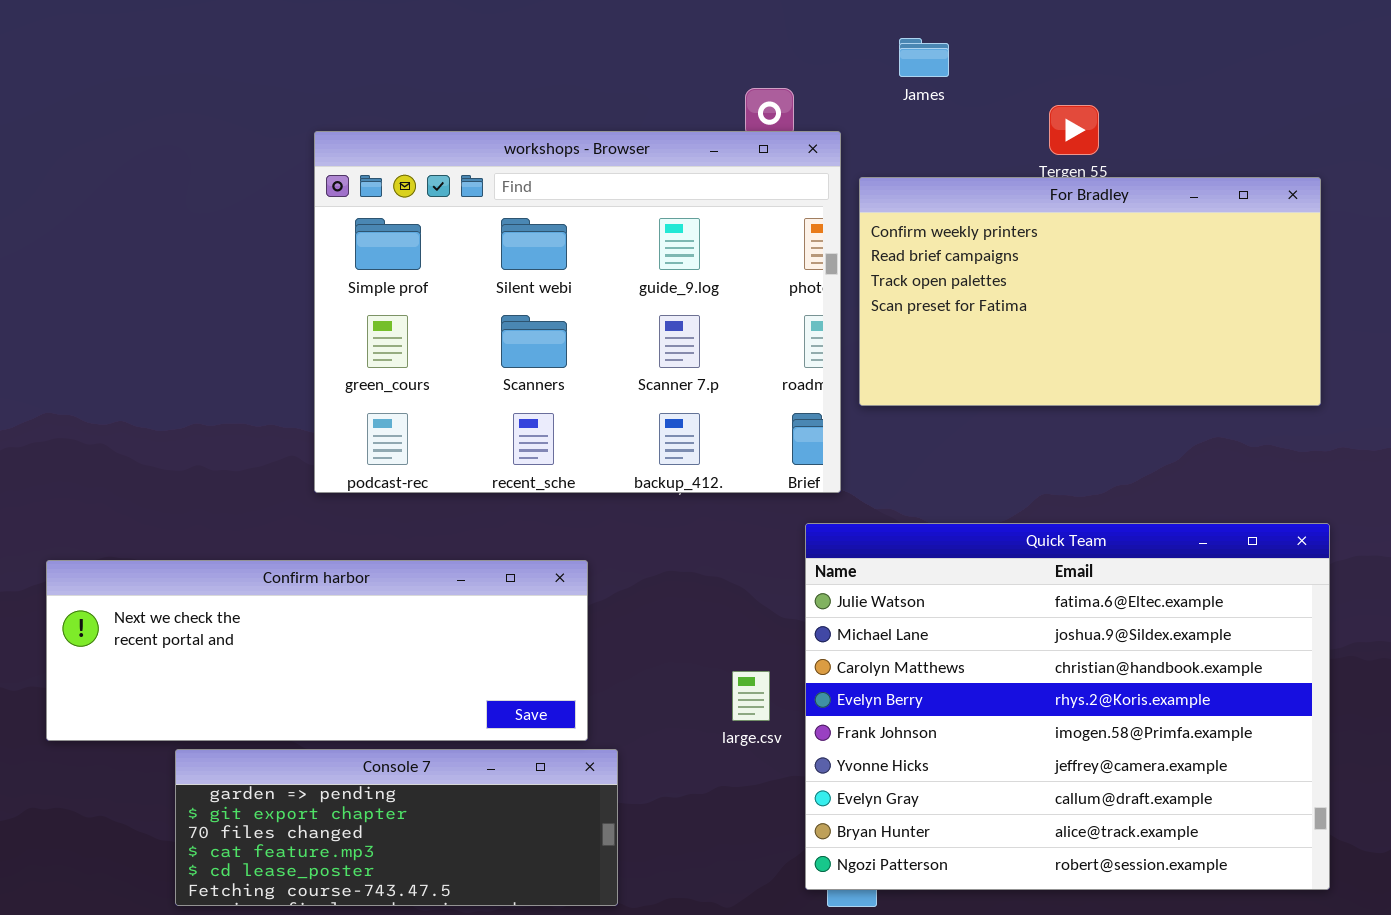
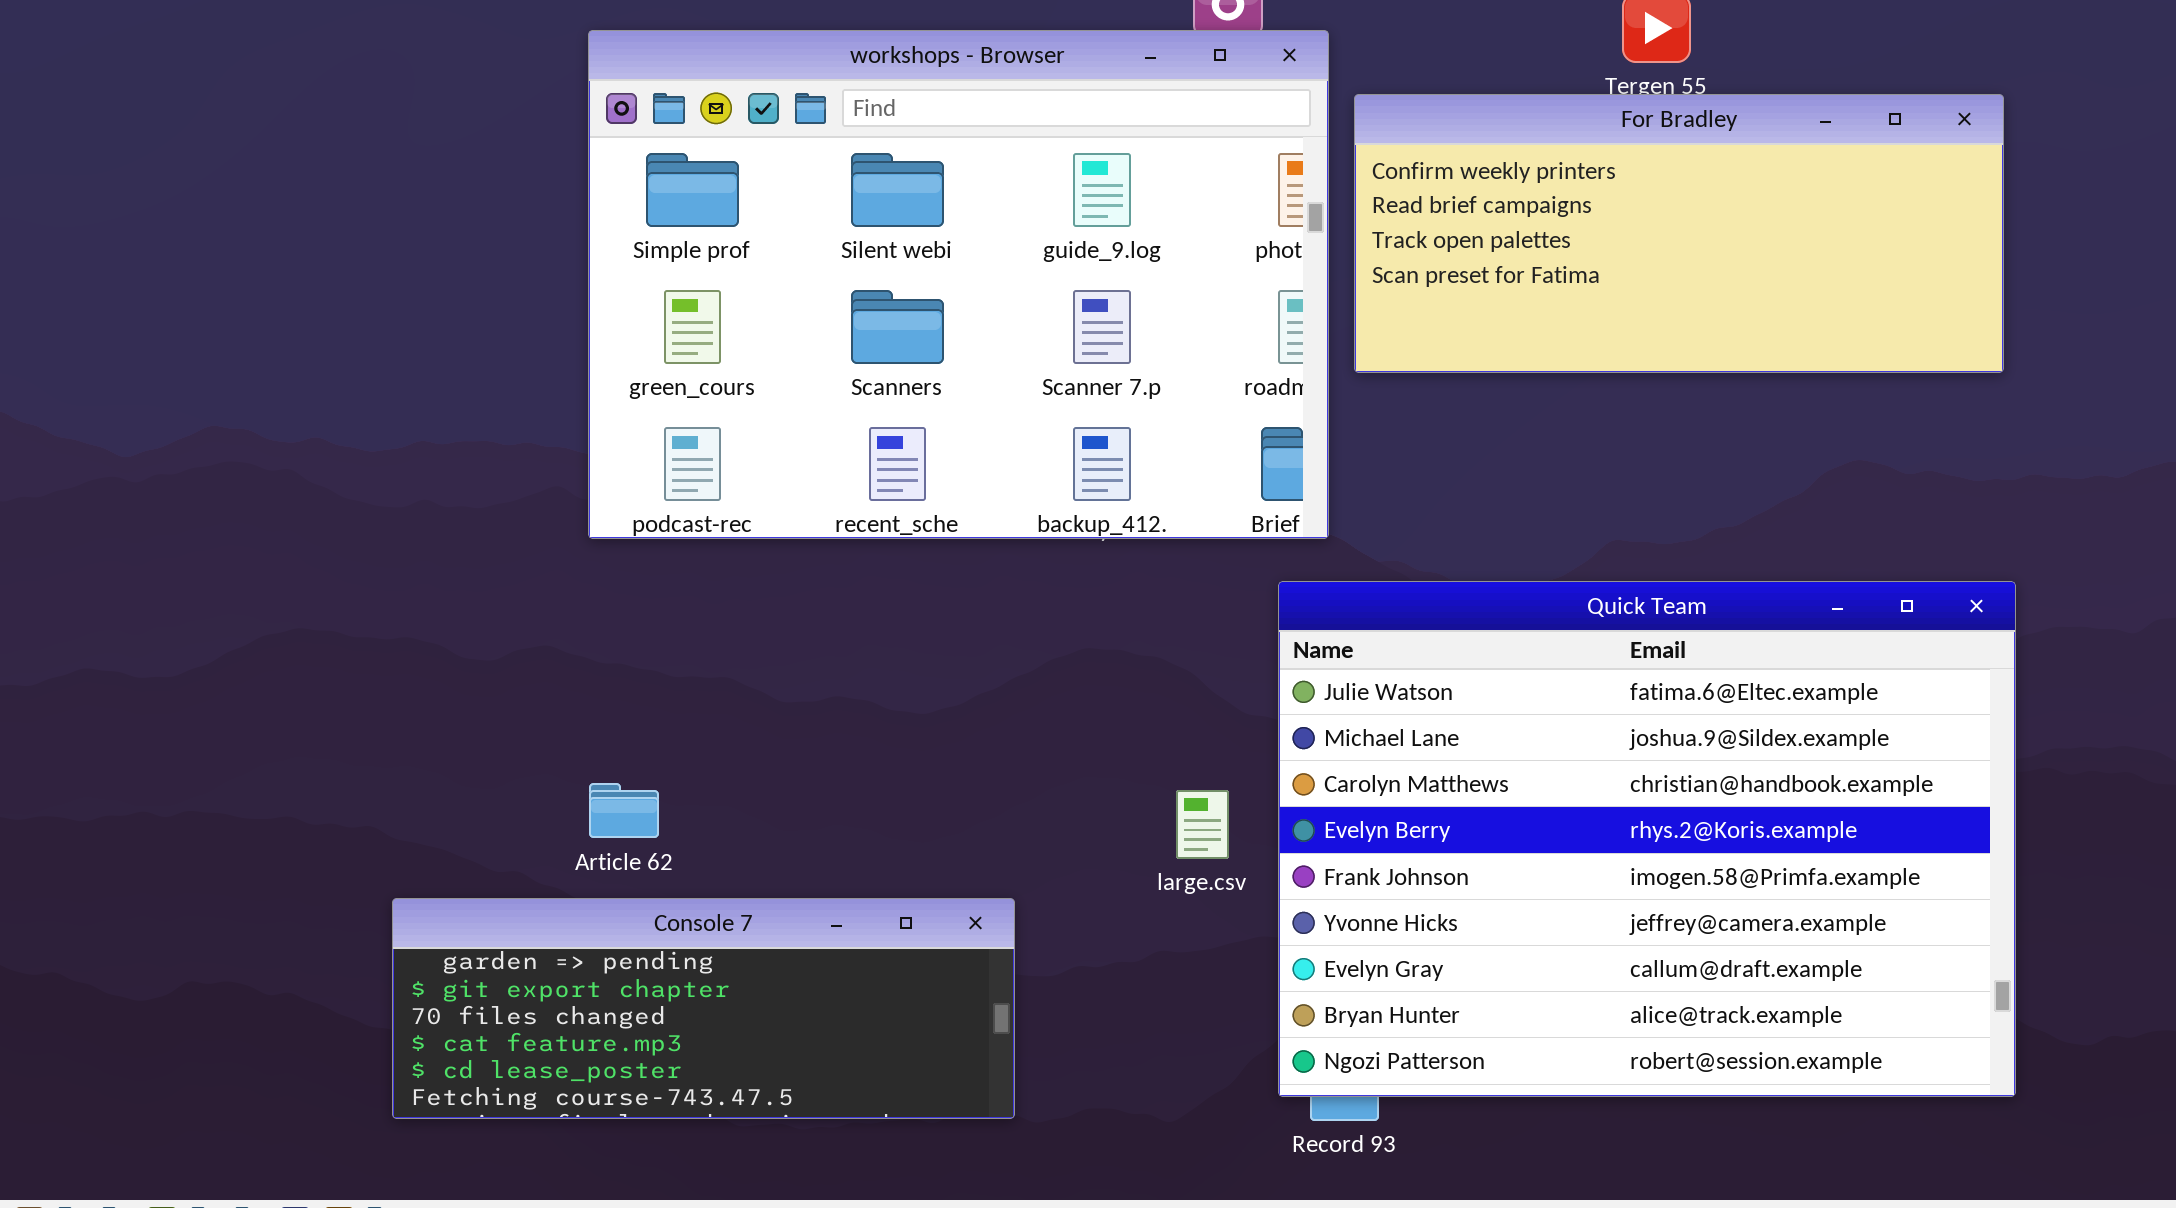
For Bradley: [859,177,1321,406] -> [1354,94,2004,373], resized
Confirm harbor: [46,560,588,741] -> none, closed

